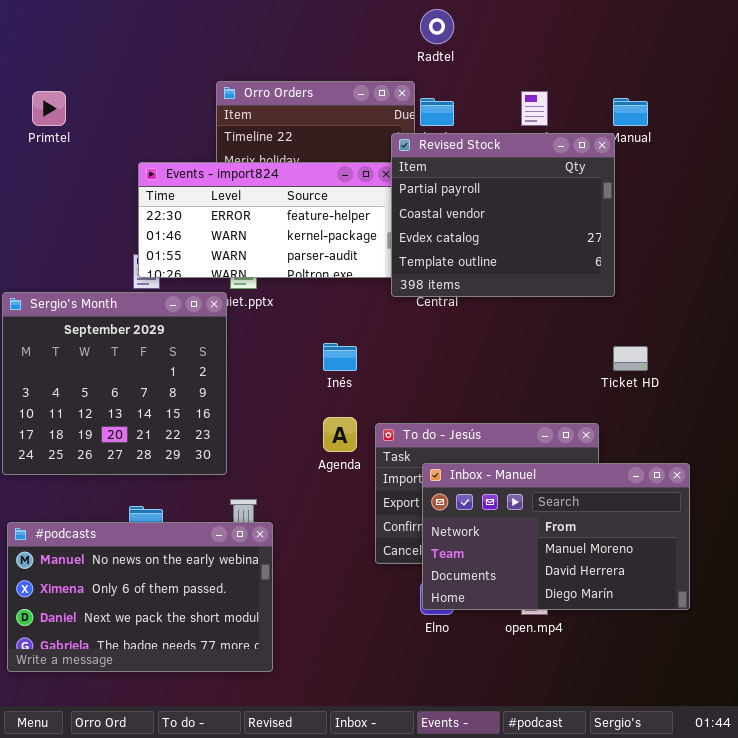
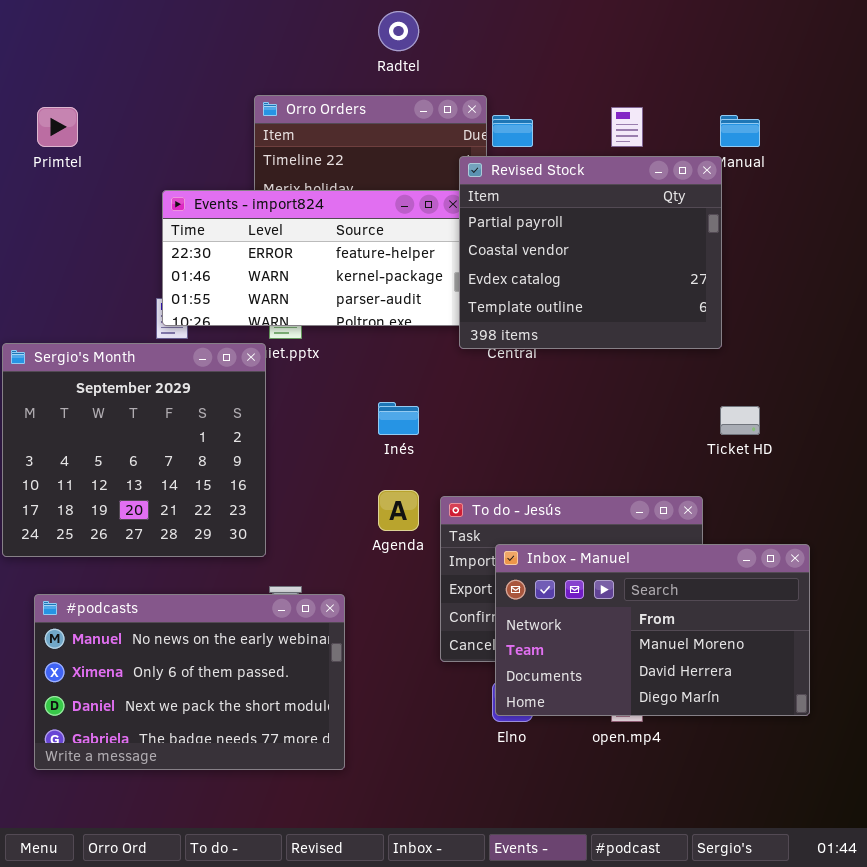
Radtel: [420,9,454,44] -> [378,11,419,51], moved
#podcasts: [7,522,273,672] -> [34,594,345,770], moved

